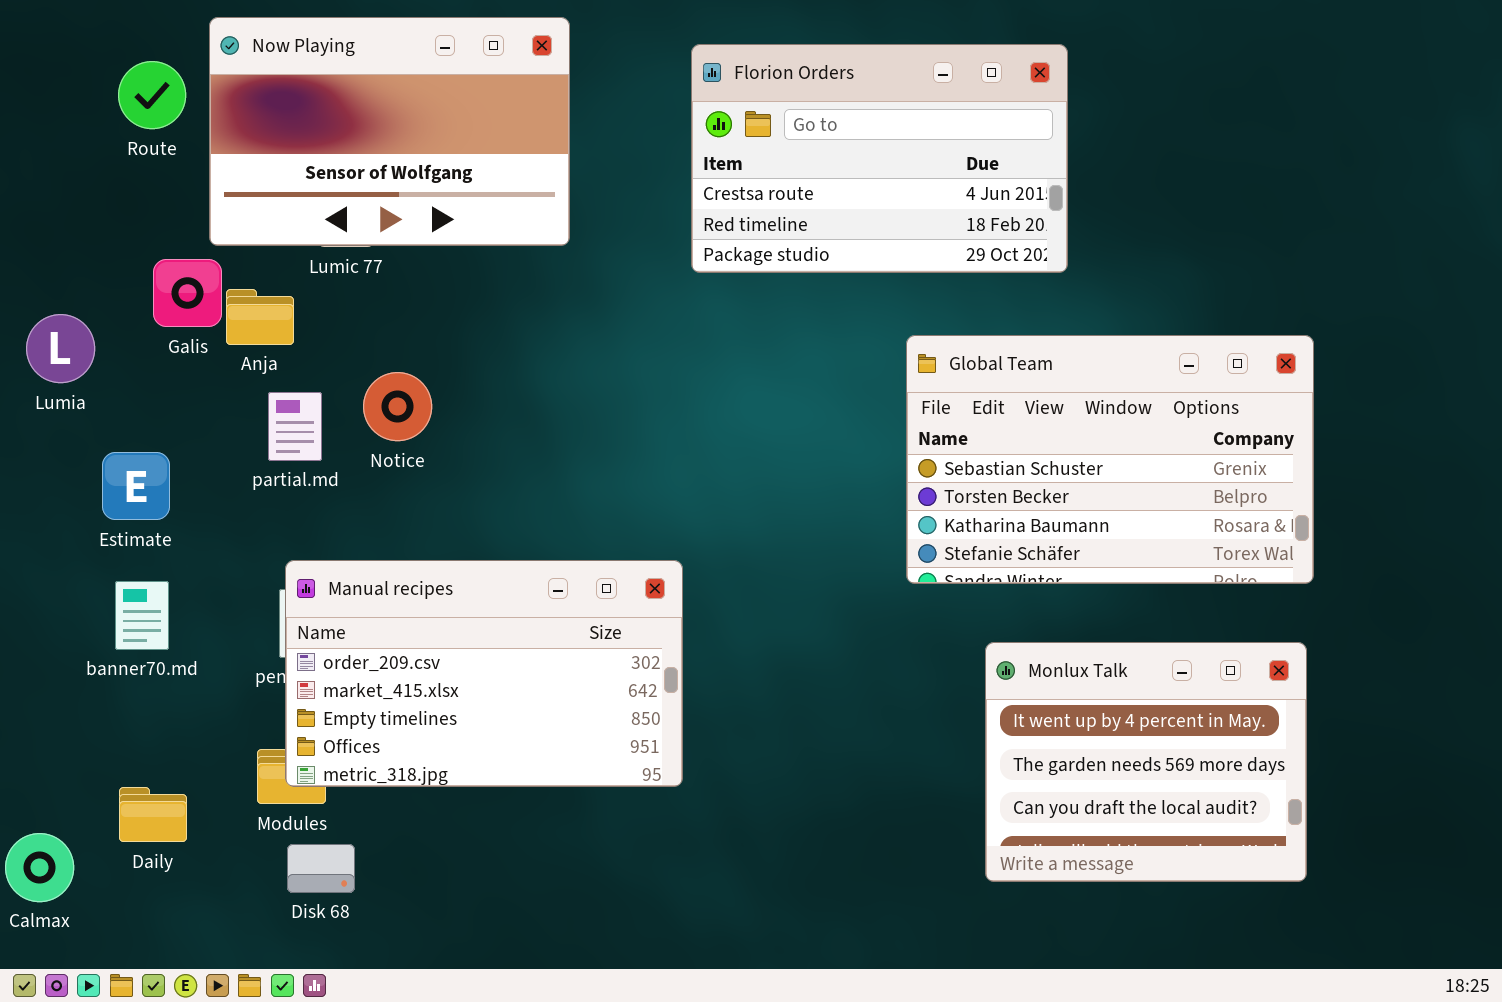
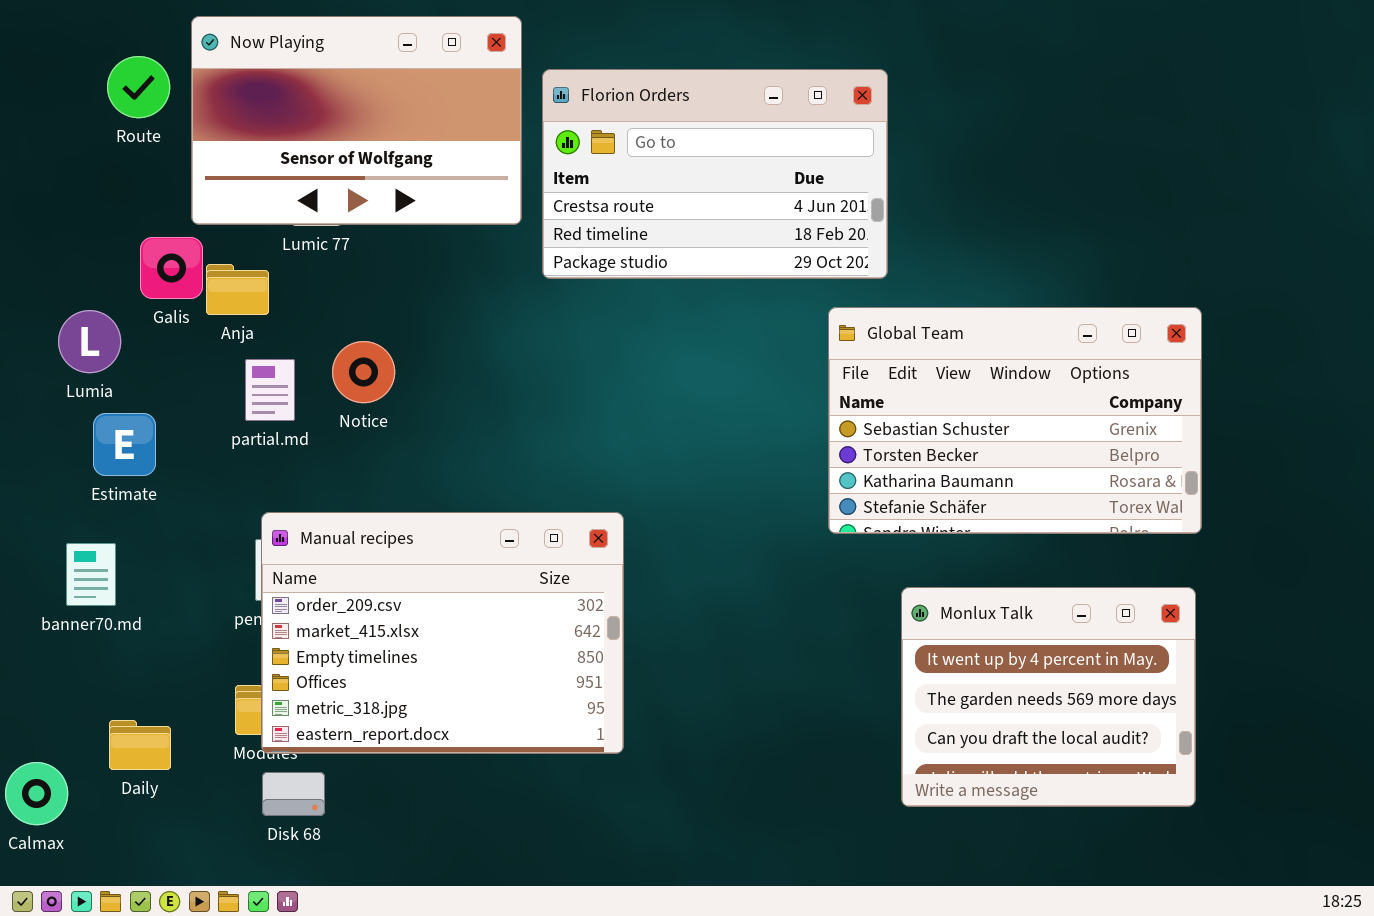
Florion Orders: [691,44,1068,273] -> [542,69,888,279], moved
Lumia: [26,314,95,383] -> [58,310,121,373], moved
Manual recipes: [285,560,683,787] -> [261,512,624,754], resized
banner70.md: [115,581,169,650] -> [66,543,116,606], moved

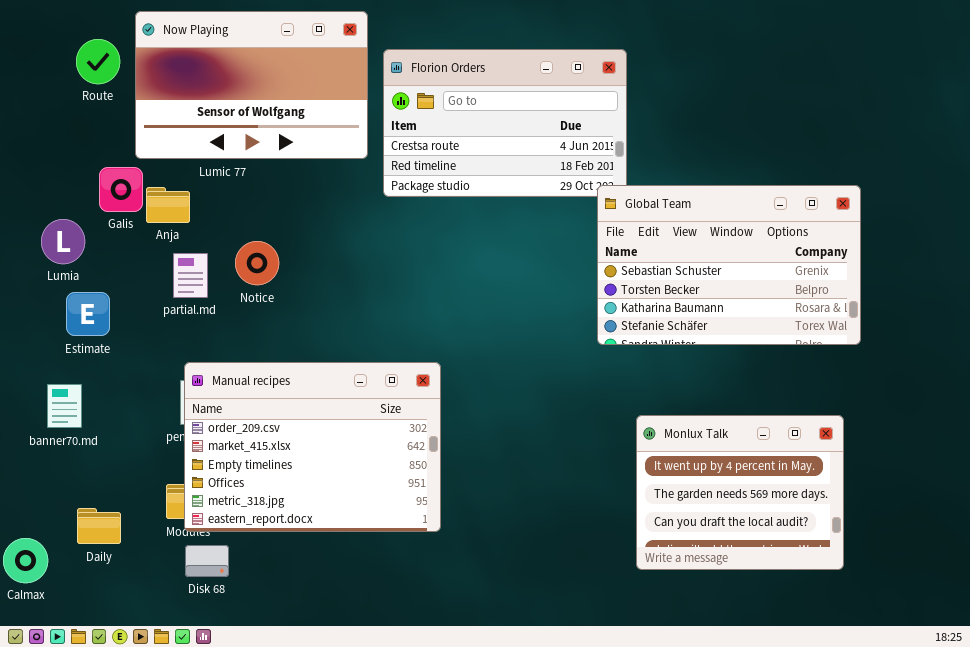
Global Team: [828,307,1202,534] -> [597,185,861,345], moved

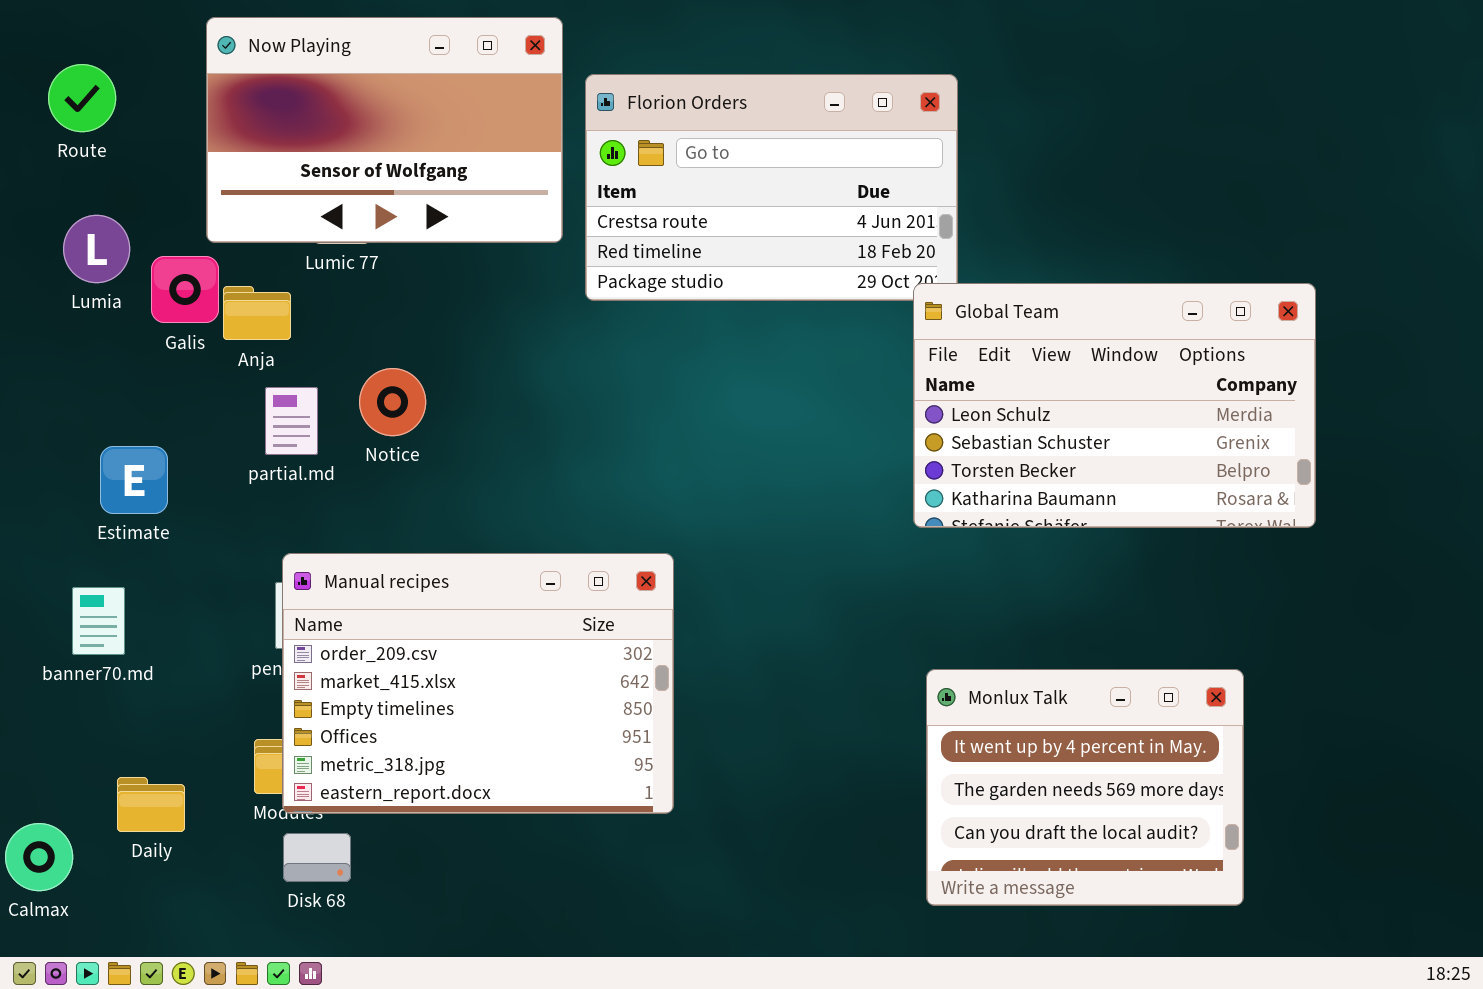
Route: [76,39,120,84] -> [48,64,116,132], moved
Global Team: [597,185,861,345] -> [913,283,1316,528], scrolled up 1 row
Lumia: [41,219,85,264] -> [63,215,130,283], moved
Monlux Talk: [636,415,844,570] -> [926,669,1244,906], moved

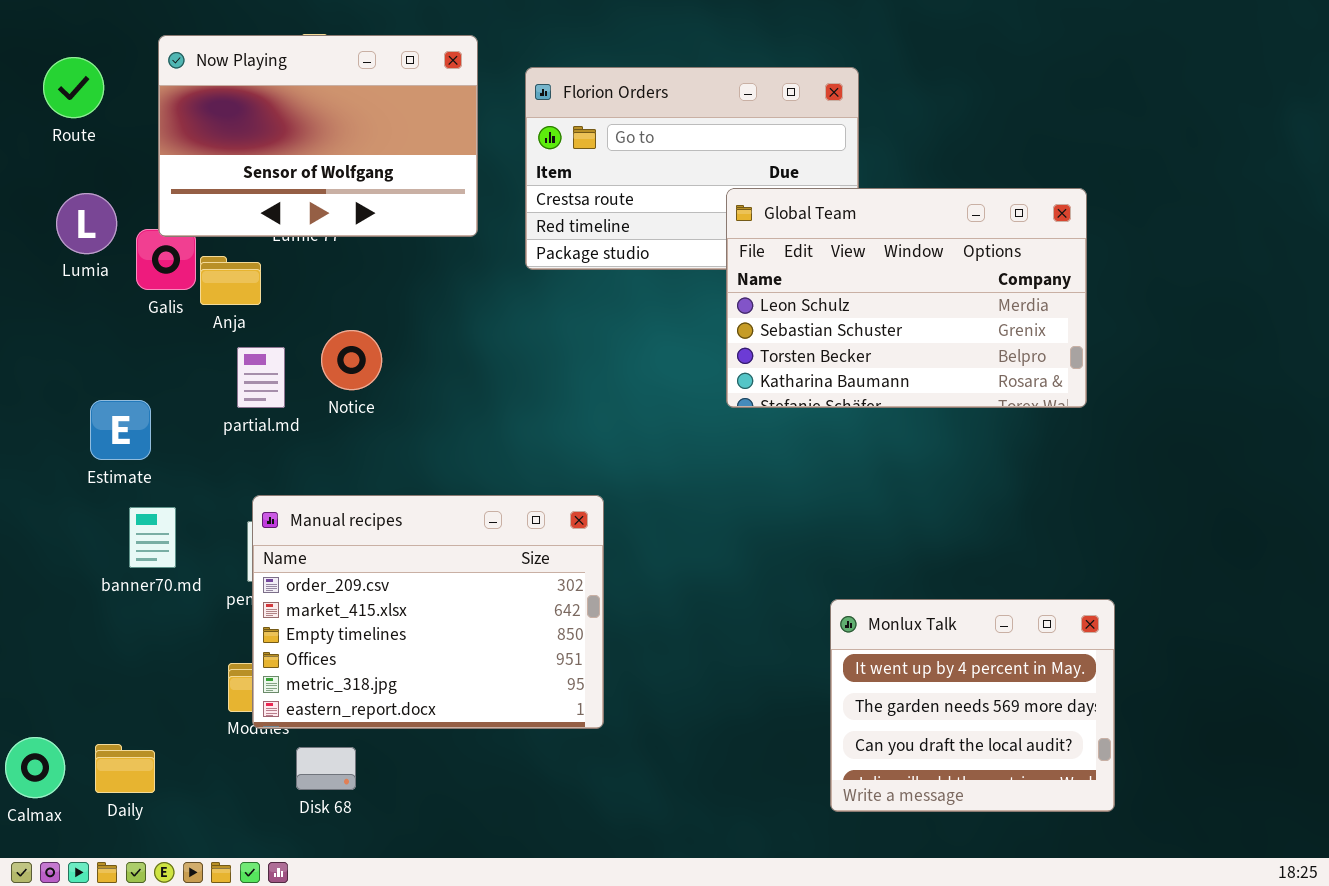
Now Playing: [206,17,563,243] -> [158,35,478,237], moved
Global Team: [913,283,1316,528] -> [726,188,1087,408], moved
banner70.md: [72,587,125,655] -> [129,507,176,568], moved
Daily: [117,777,185,832] -> [95,744,155,793], moved
Disk 68: [283,833,351,882] -> [296,747,356,790], moved

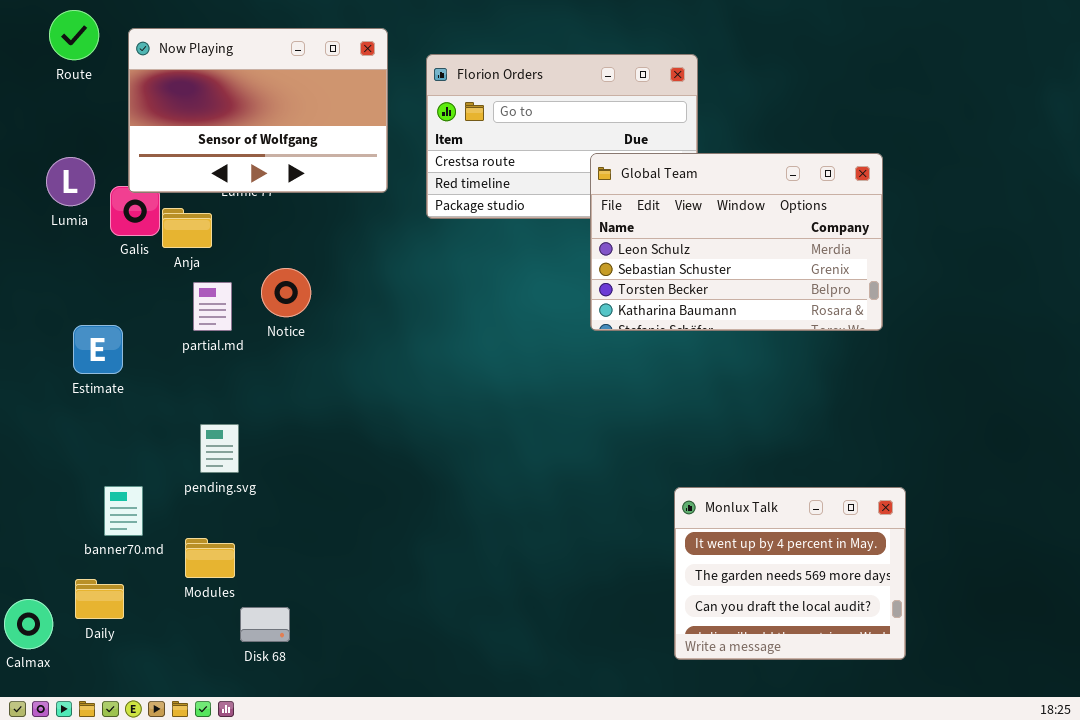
Route: [43,57,104,118] -> [49,10,99,60], moved
Manual recipes: [252,495,604,729] -> none, closed
banner70.md: [129,507,176,568] -> [104,486,143,536], moved
Daily: [95,744,155,793] -> [75,579,124,619], moved

